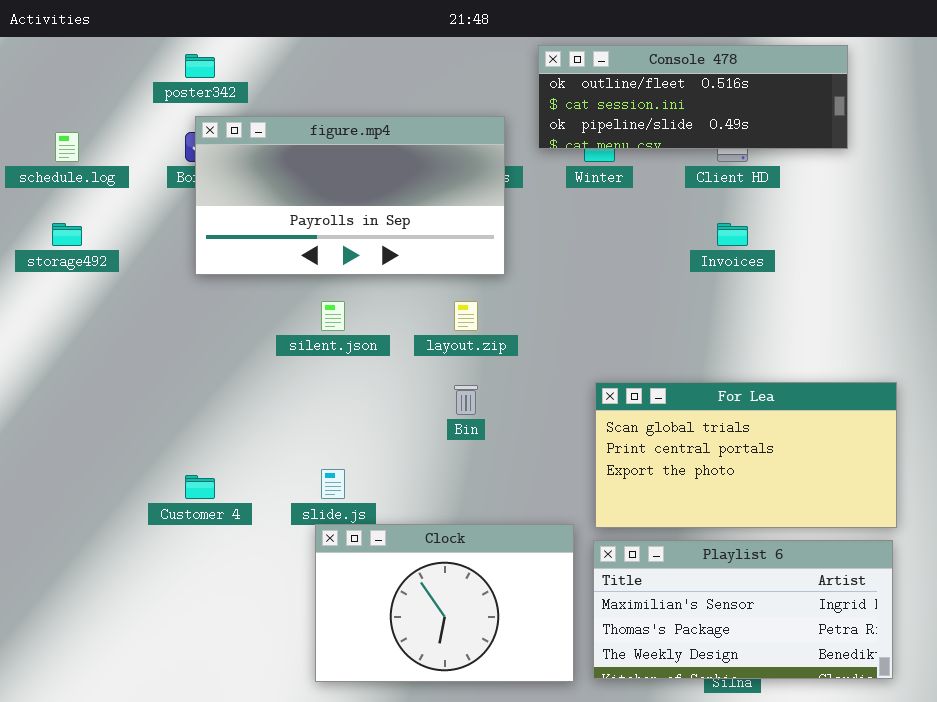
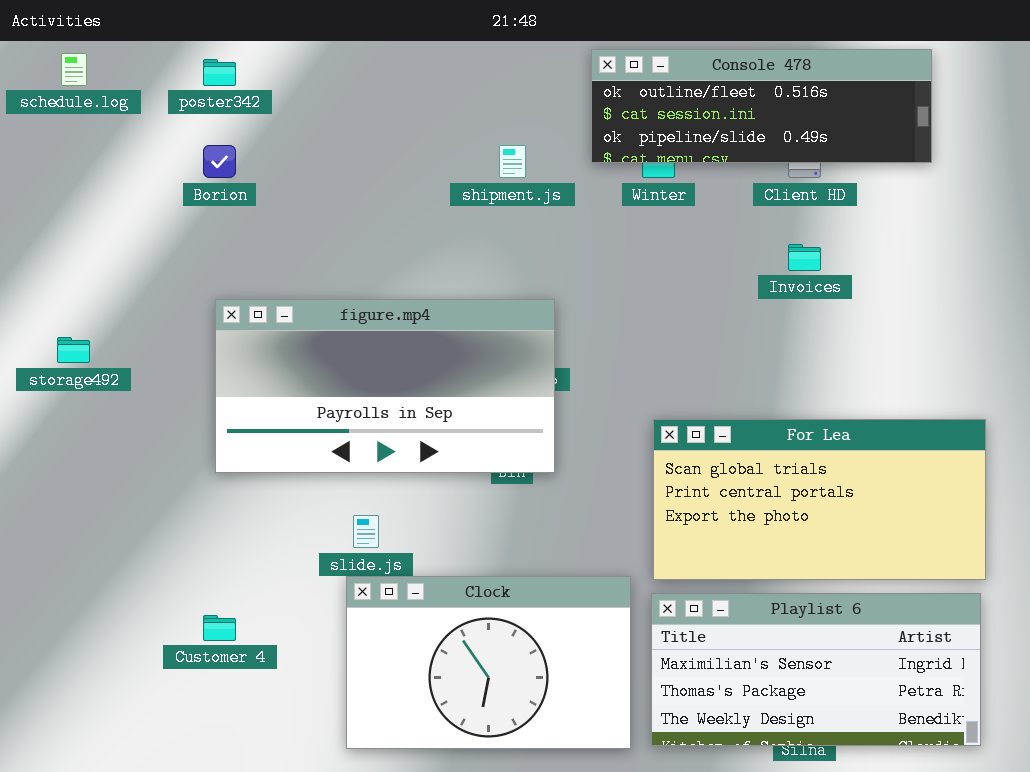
figure.mp4: [195,116,505,275] -> [215,299,555,473], moved
schedule.log: [55,132,79,162] -> [61,53,87,86], moved
storage492: [52,223,82,246] -> [57,337,90,363], moved
Customer 4: [185,475,215,499] -> [203,615,236,641], moved

